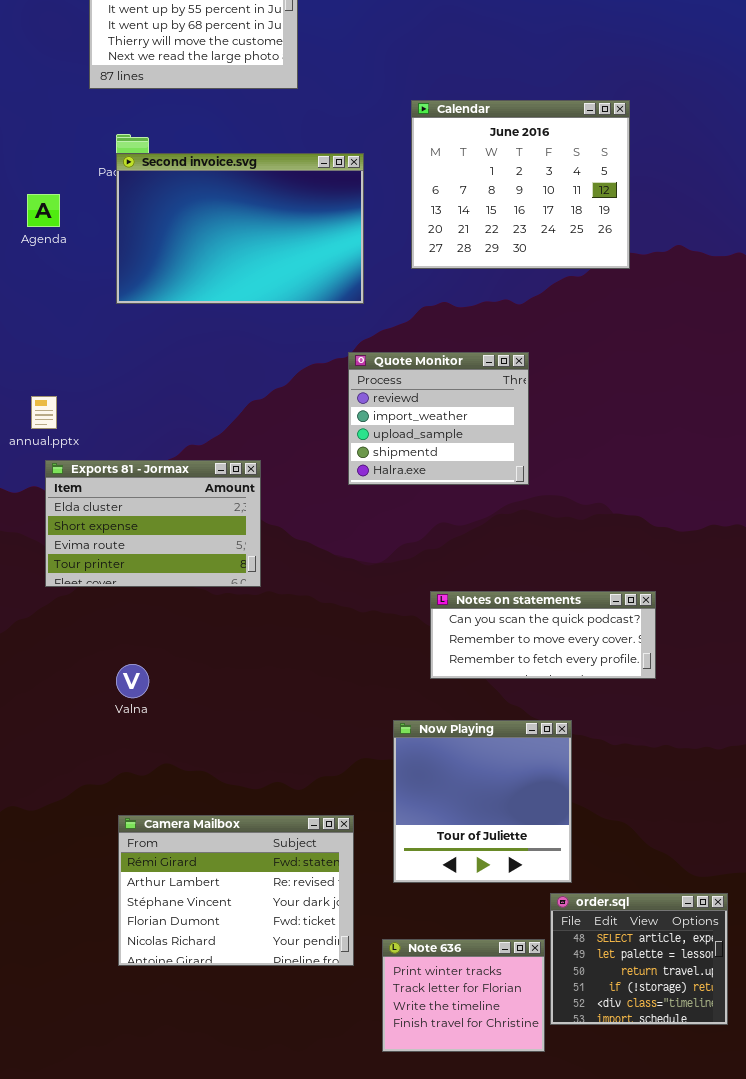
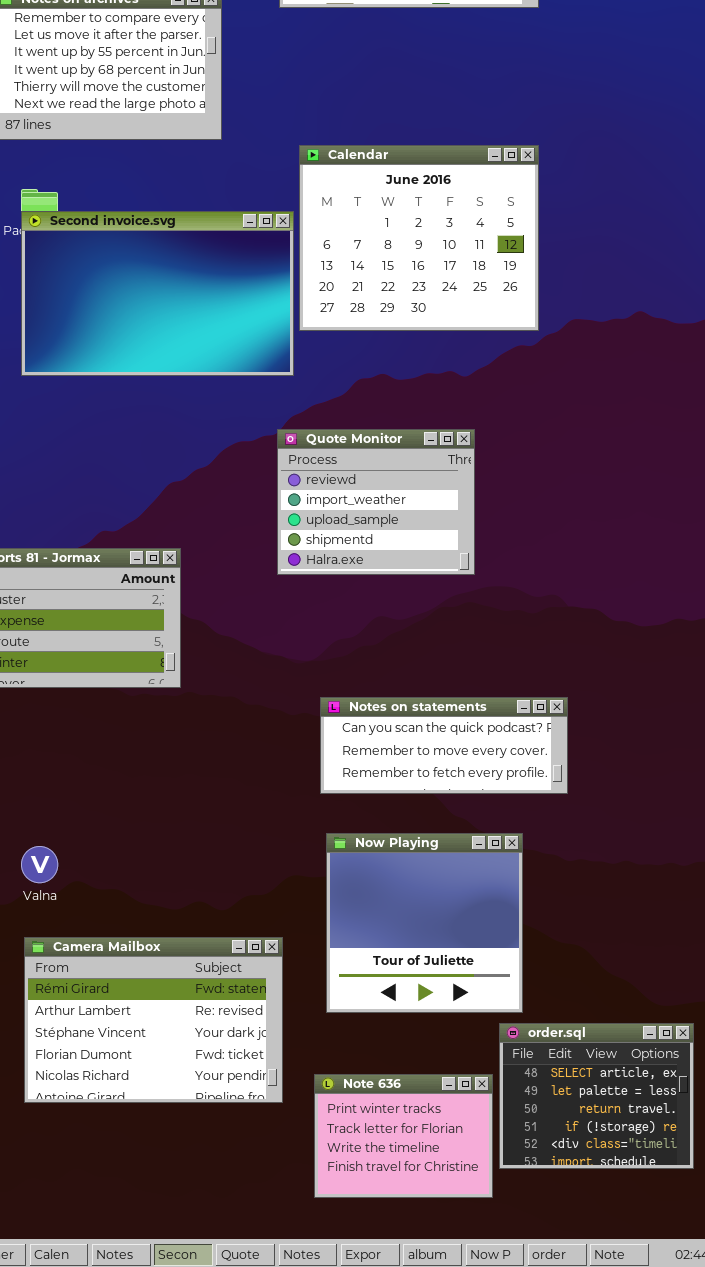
Calendar: [411,100,630,269] -> [299,145,539,331], moved
Notes on statements: [430,591,656,679] -> [320,697,568,794], moved
Valna: [116,664,149,698] -> [21,846,58,883], moved

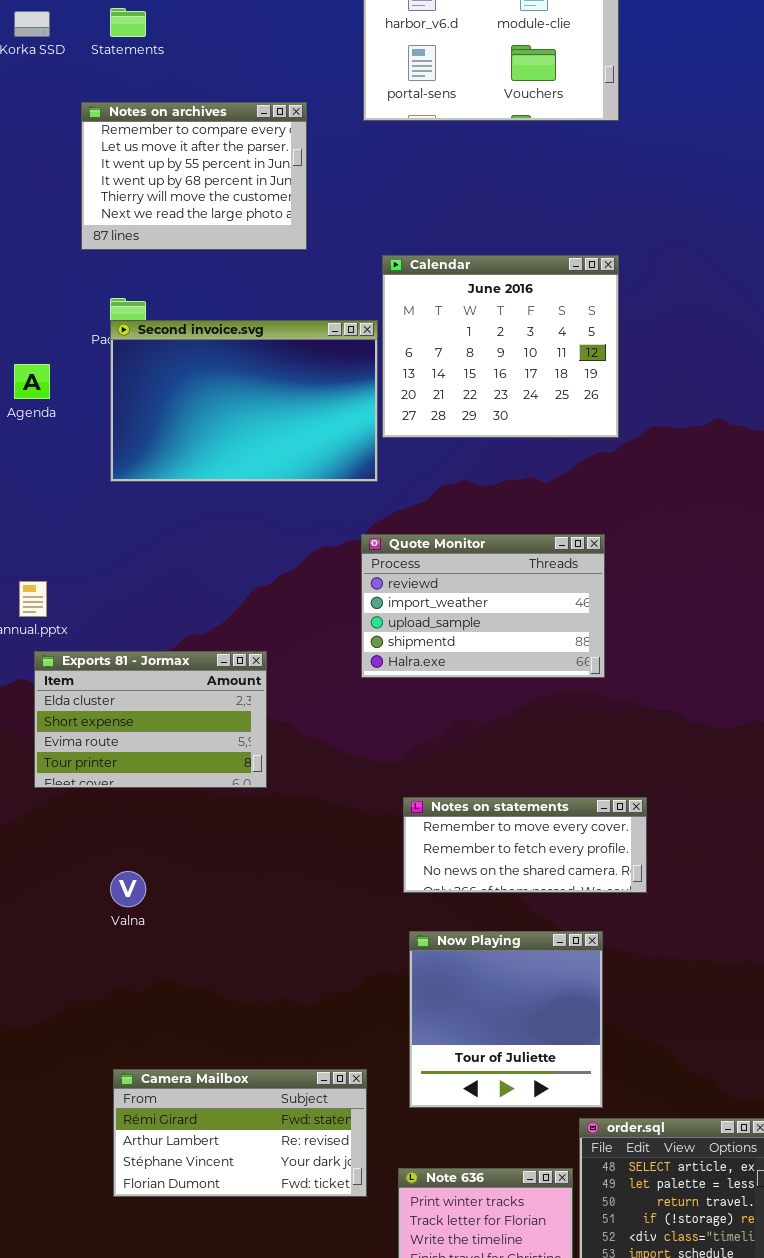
Quote Monitor: [277,429,475,575] -> [361,534,605,678], resized
Notes on statements: [320,697,568,794] -> [403,797,647,893], scrolled down 1 row
Valna: [21,846,58,883] -> [110,871,146,907], moved
Camera Mailbox: [24,937,283,1103] -> [113,1069,367,1197], resized

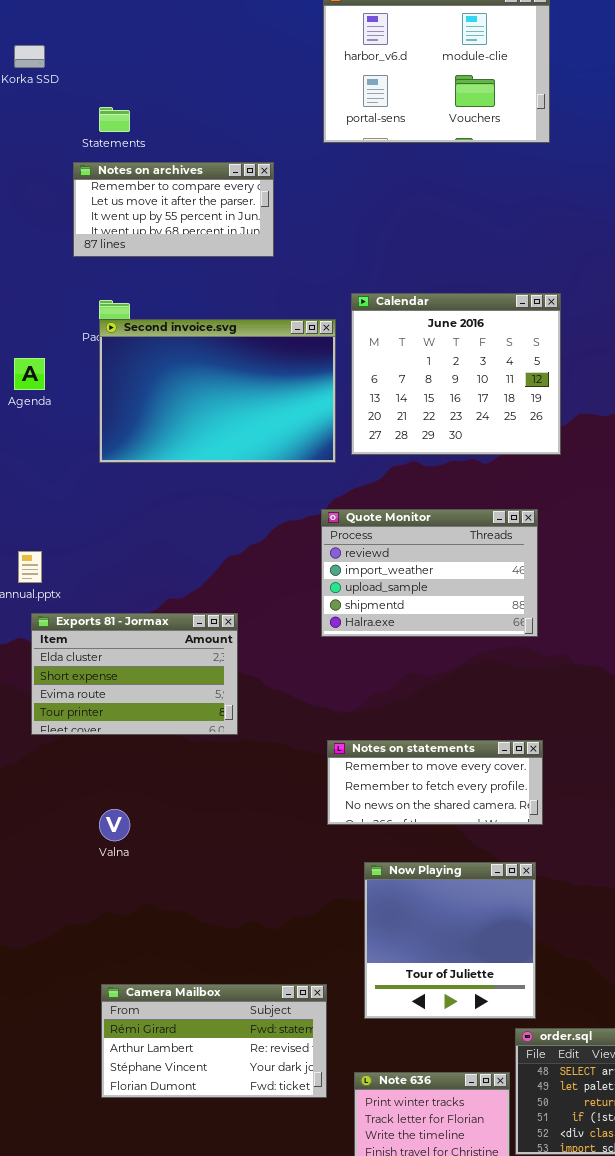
Statements: [110,8,146,37] -> [99,107,130,132], moved
Notes on archives: [81,102,307,250] -> [73,162,274,257], resized
Calendar: [382,255,619,438] -> [351,293,561,455], moved
Notes on statements: [403,797,647,893] -> [327,740,543,825], moved

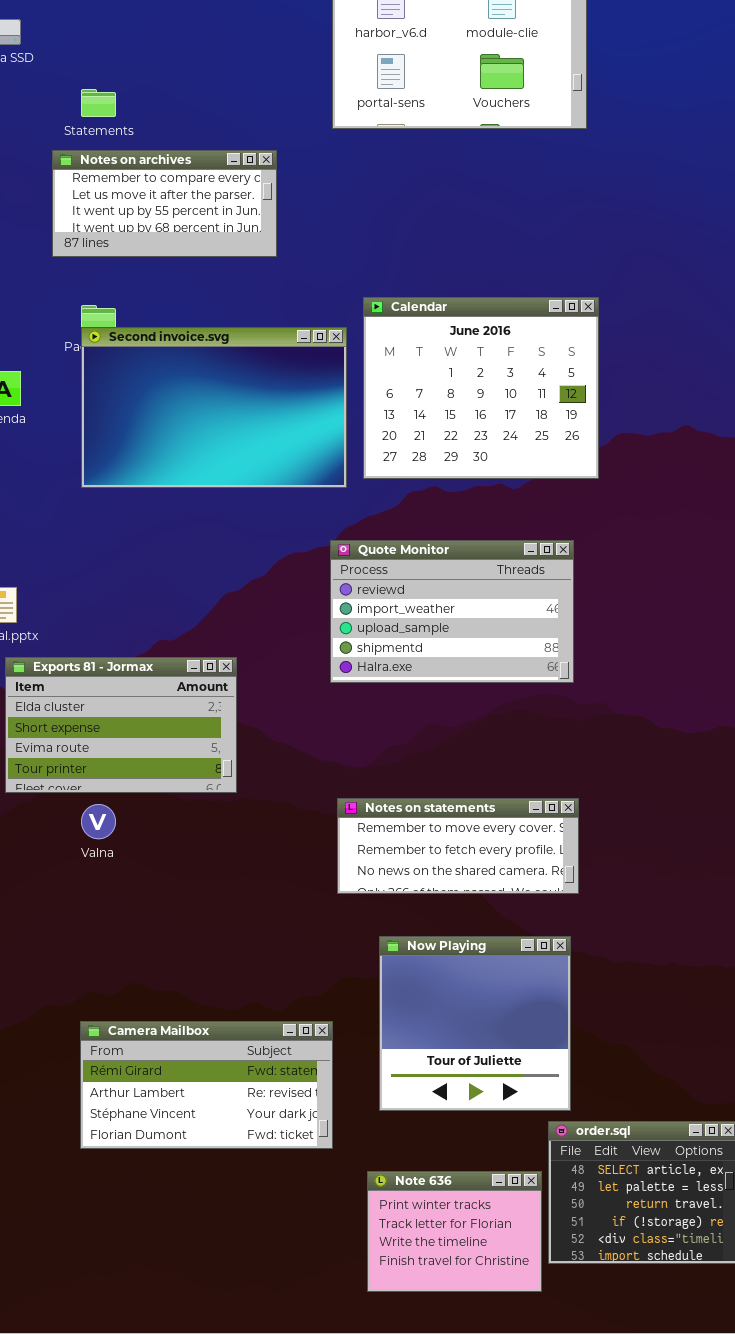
Valna: [99,809,130,841] -> [81,804,116,839], moved
Camera Mailbox: [101,984,327,1098] -> [80,1021,333,1149], moved

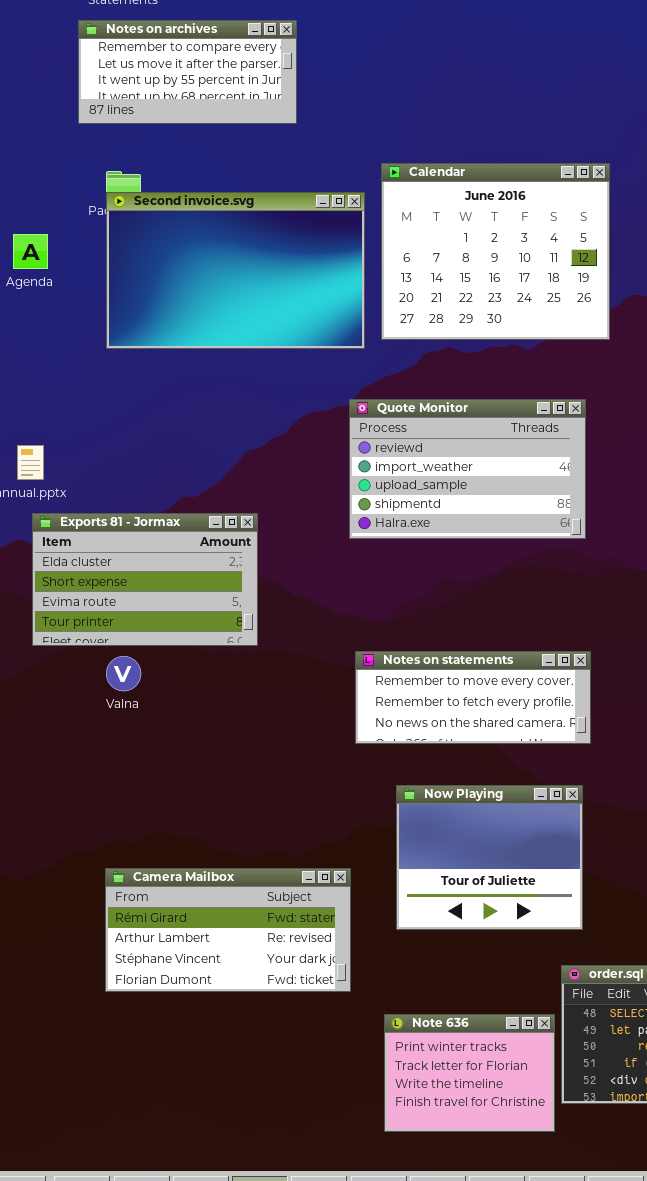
Now Playing: [379,936,571,1111] -> [396,785,583,930], resized

